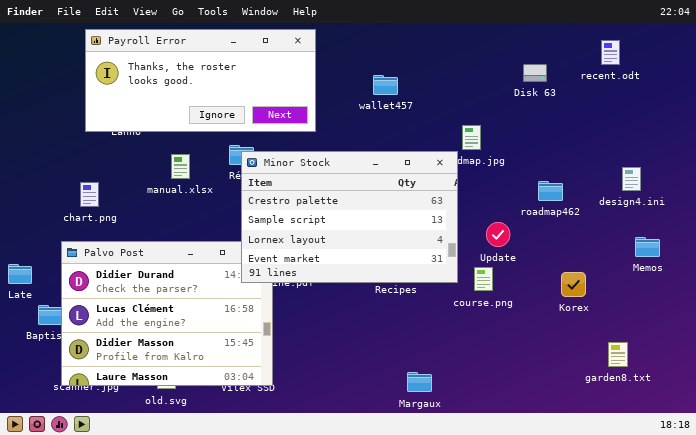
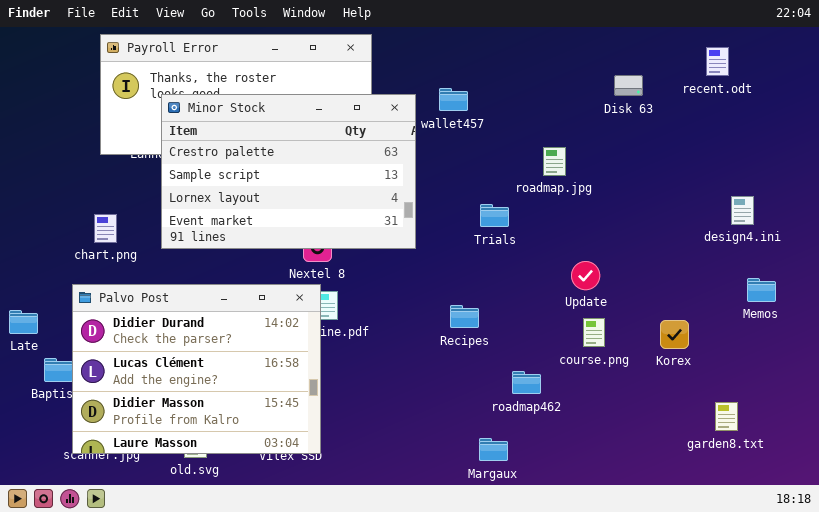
Minor Stock: [241,151,458,283] -> [161,94,416,249], moved
roadmap462: [538,181,563,201] -> [512,371,541,394], moved
course.png: [474,267,493,291] -> [583,318,605,347], moved

